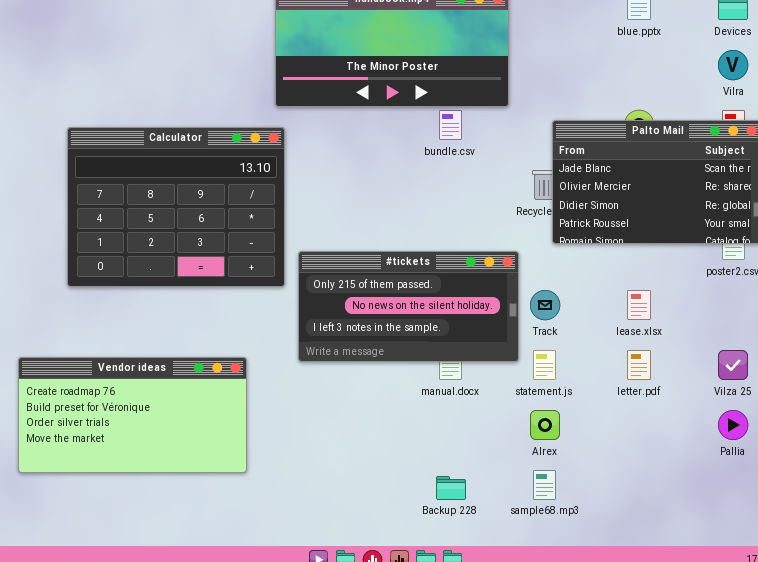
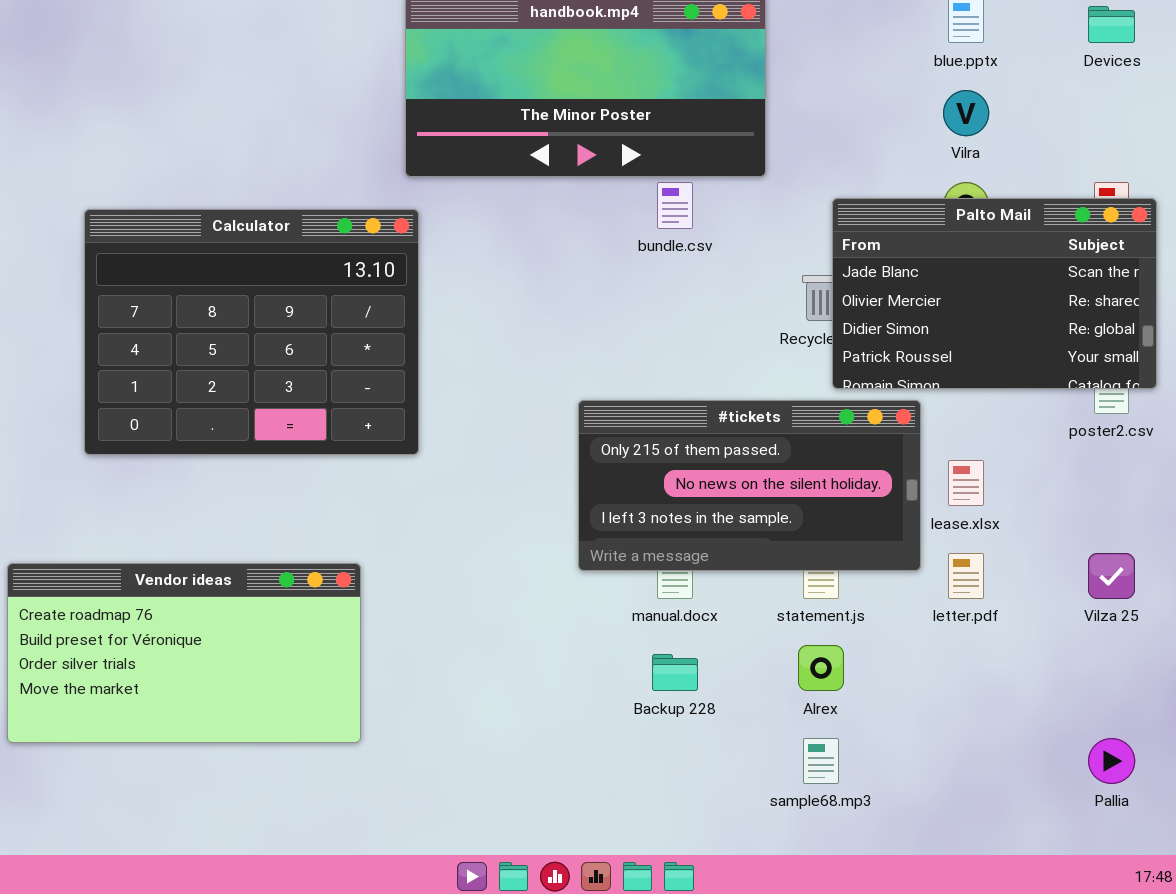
Vilra: [718,50,748,80] -> [943,90,989,136], moved
#tickets: [298,251,519,362] -> [578,400,921,571], moved
Pallia: [718,410,748,440] -> [1088,738,1135,784], moved
Backup 228: [436,476,466,500] -> [652,654,698,691], moved

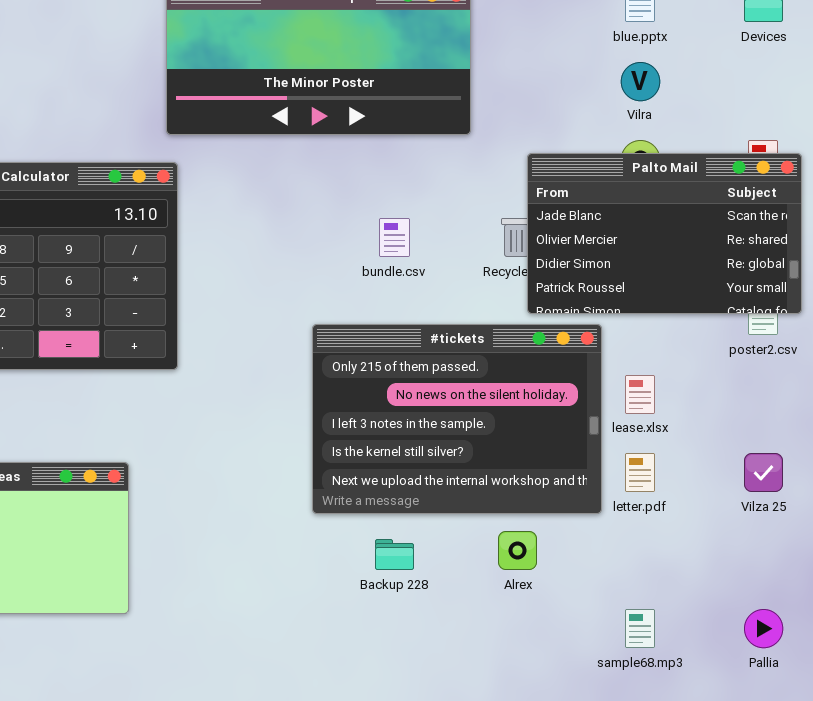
bundle.csv: [657,182,693,229] -> [379,218,410,257], moved
#tickets: [578,400,921,571] -> [312,324,602,514], resized
sample68.mp3: [803,738,839,784] -> [625,609,655,648], moved

